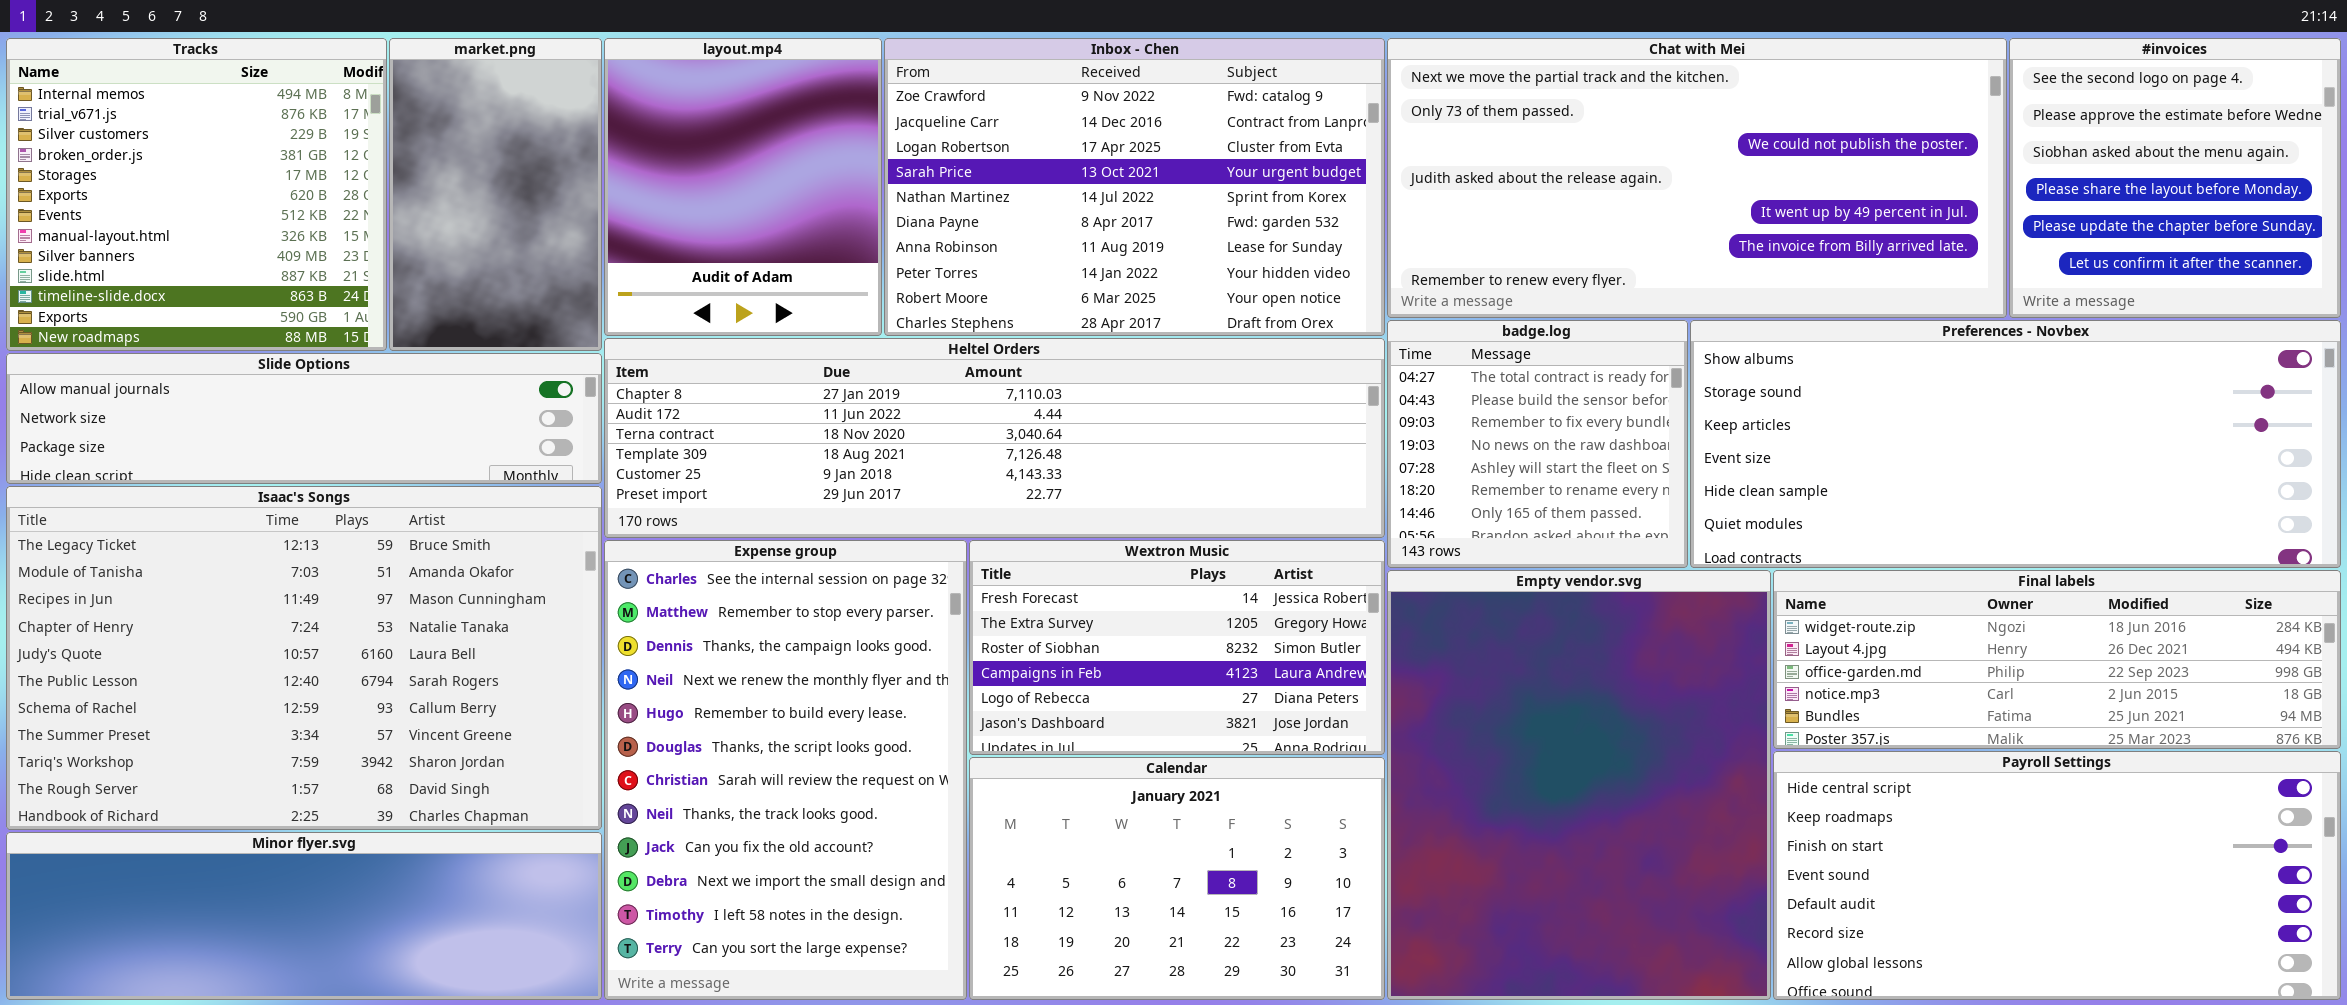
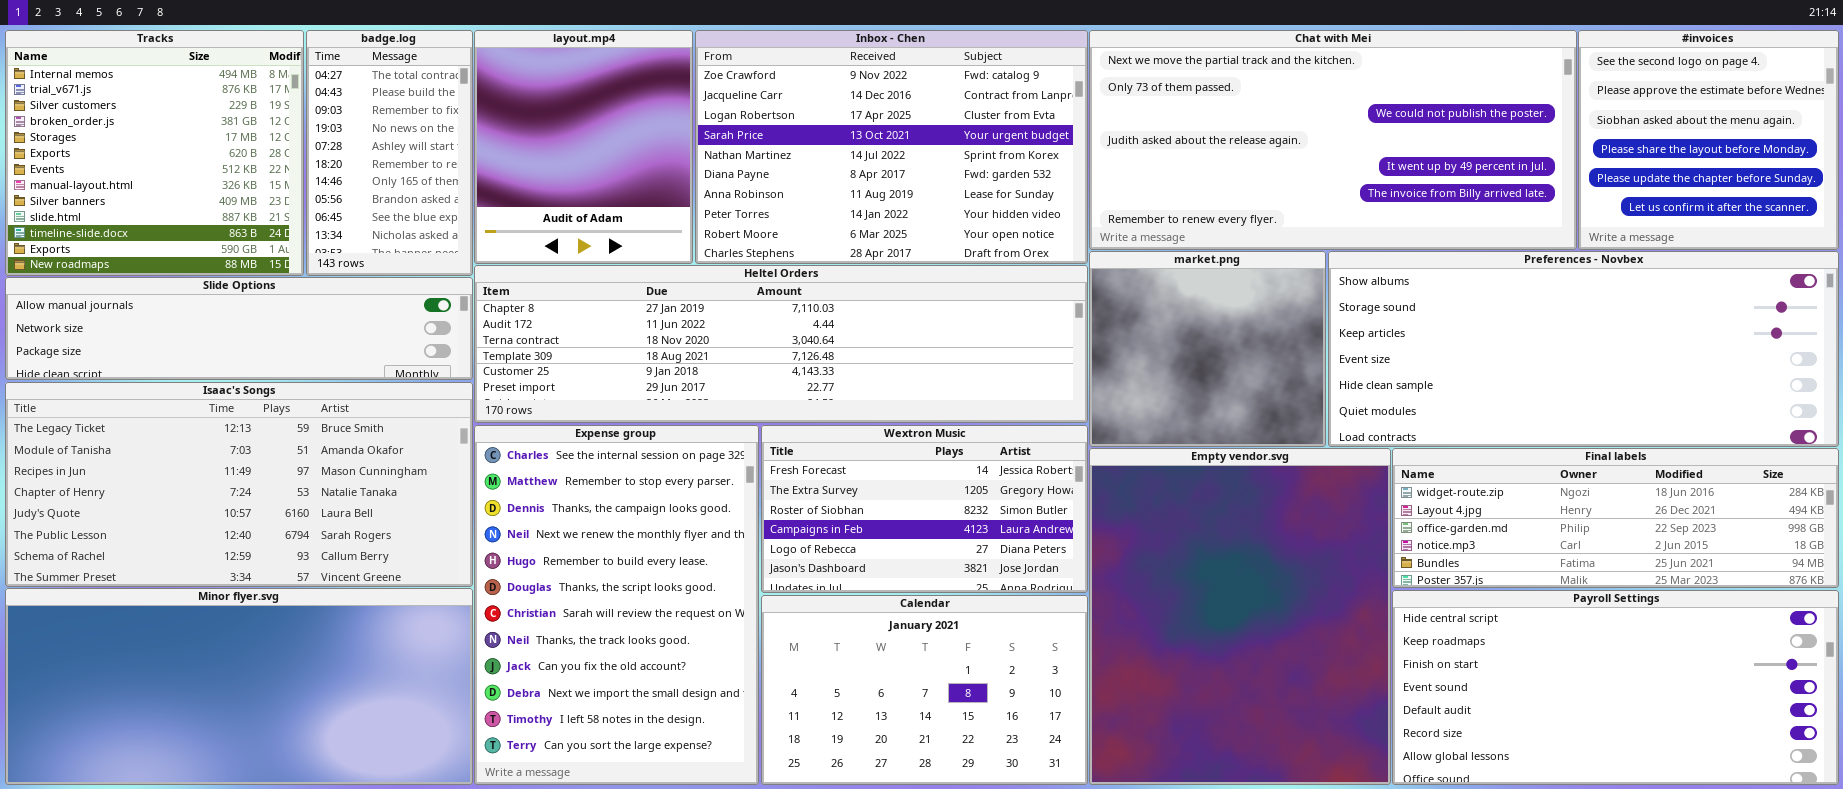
market.png: [389,38,602,351] -> [1089,251,1326,447], moved, resized
badge.log: [1387,320,1688,568] -> [306,30,473,276], moved, resized
Isaac's Songs: [6,486,602,830] -> [5,382,473,587], resized
Minor flyer.svg: [6,832,602,1000] -> [5,588,473,785], resized

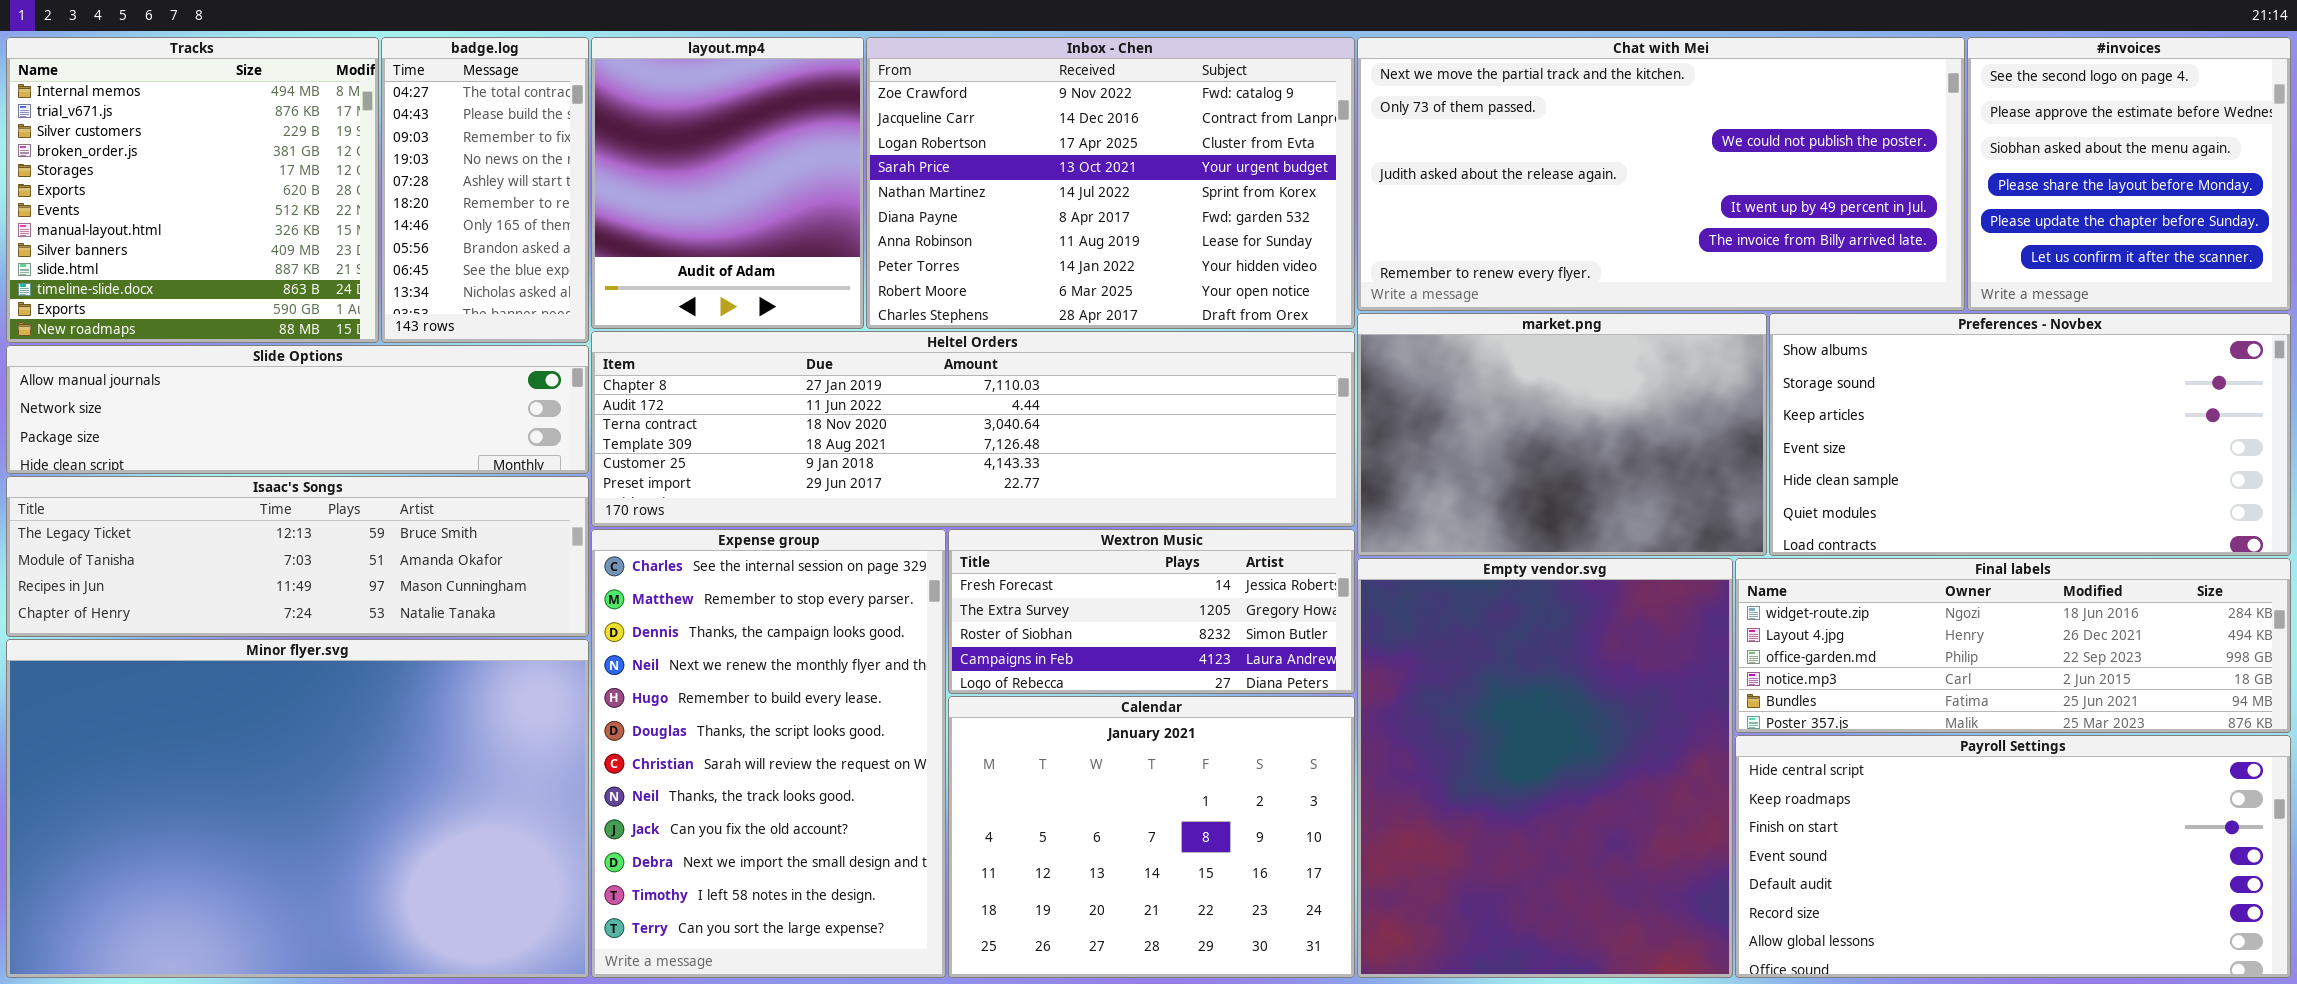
market.png: [1089,251,1326,447] -> [1357,313,1767,556], resized
Preferences - Novbex: [1328,251,1839,447] -> [1769,313,2291,556], resized
Isaac's Songs: [5,382,473,587] -> [6,476,589,637], resized
Wextron Music: [761,425,1088,593] -> [948,529,1355,694], resized
Minor flyer.svg: [5,588,473,785] -> [6,639,589,978], resized
Calendar: [761,595,1088,785] -> [948,696,1355,978], resized

